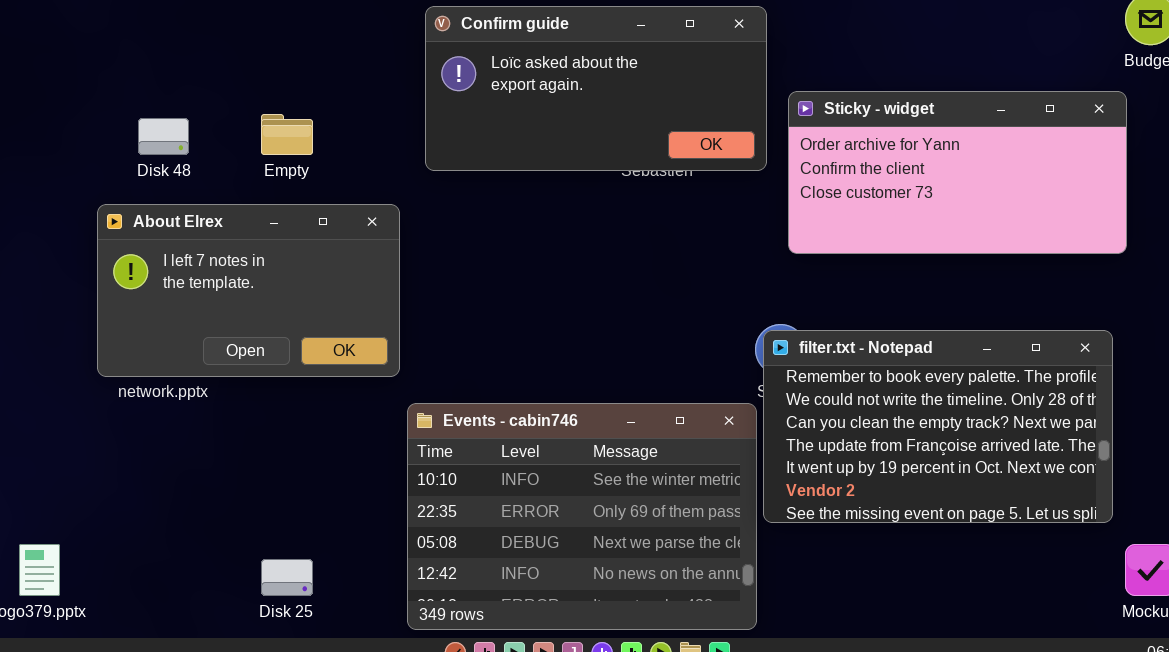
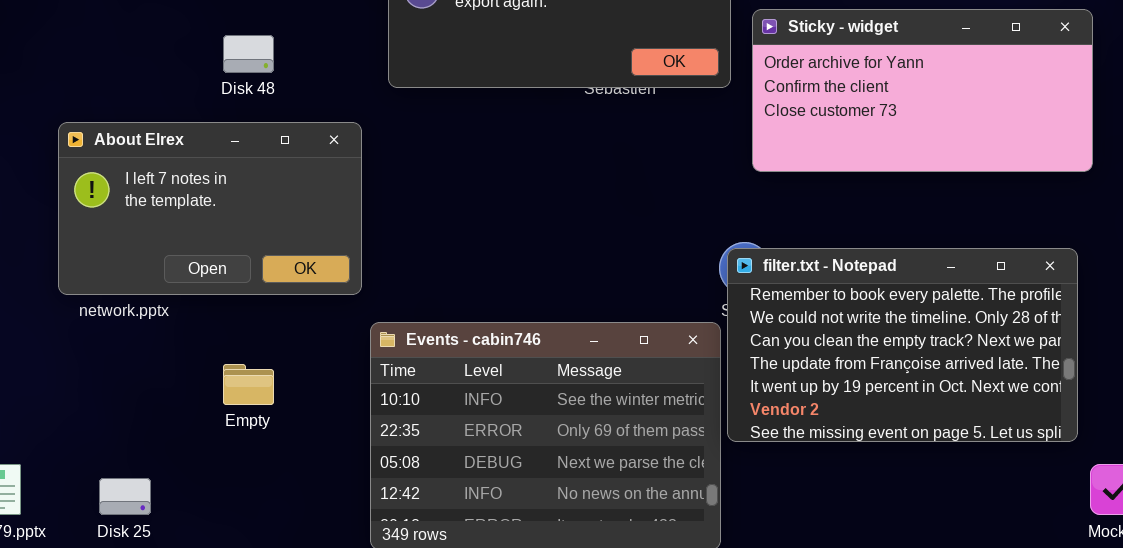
Empty: [261,114,313,155] -> [223,364,274,405], moved
Disk 48: [138,118,189,155] -> [223,35,274,73], moved
Disk 25: [261,559,313,596] -> [99,478,151,515], moved

